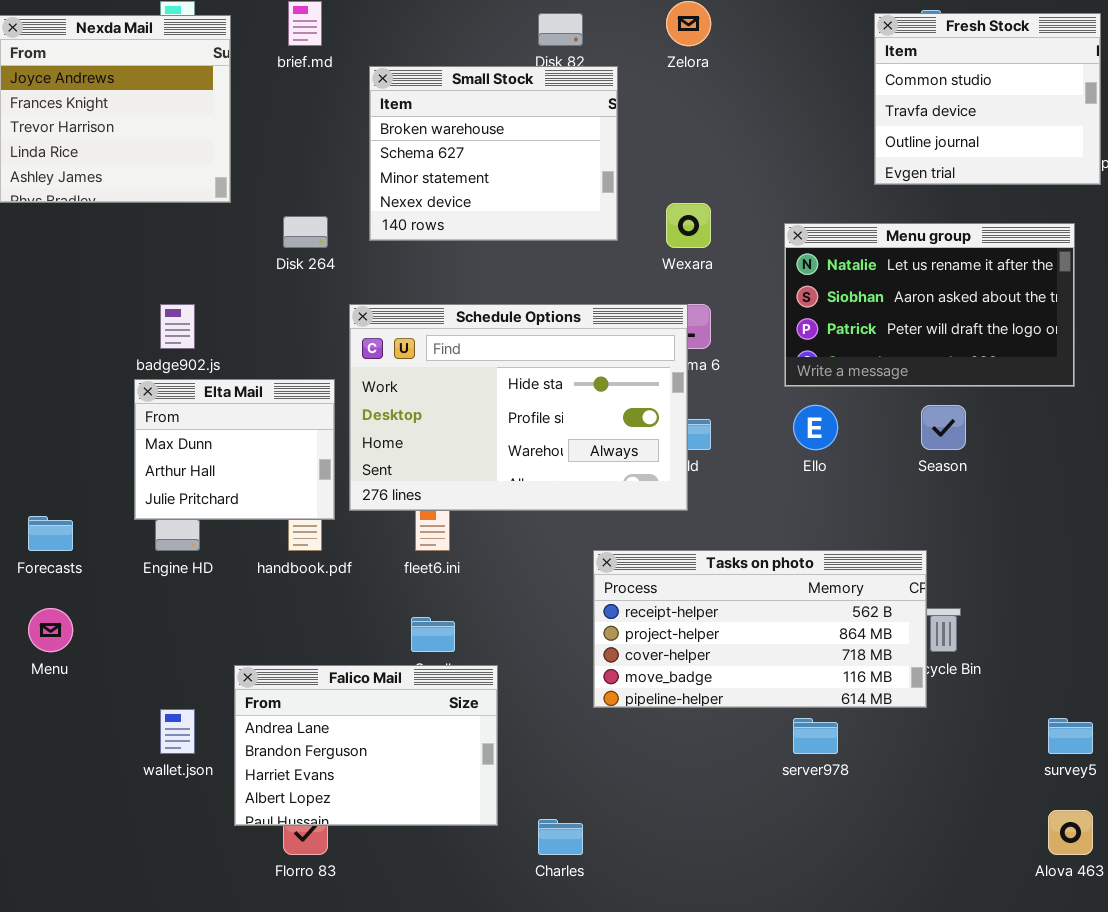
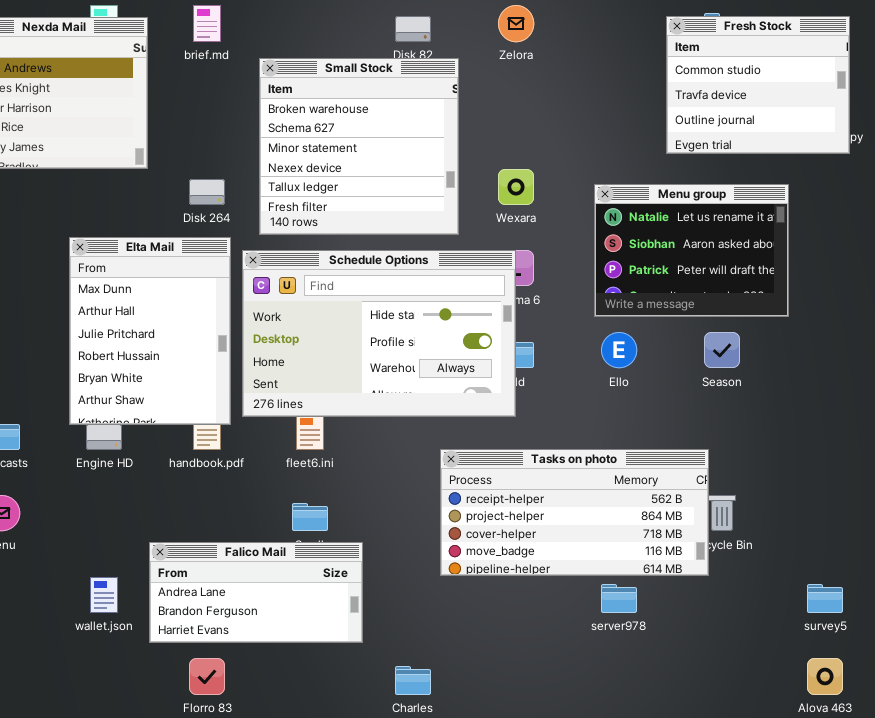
Small Stock: [369,66,618,241] -> [259,58,459,235], resized
Menu group: [784,223,1075,387] -> [594,184,789,317], resized
Elta Mail: [134,379,335,520] -> [69,237,231,425], resized
Falico Mail: [234,665,498,826] -> [149,542,363,643], resized

